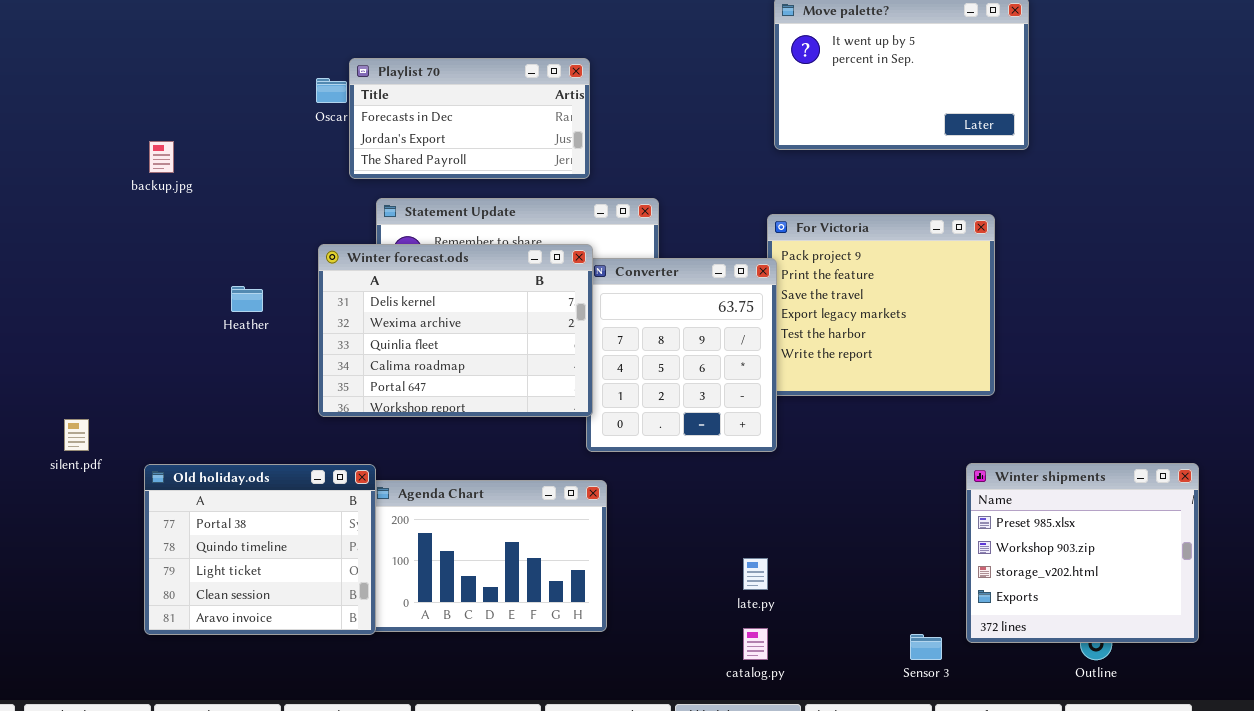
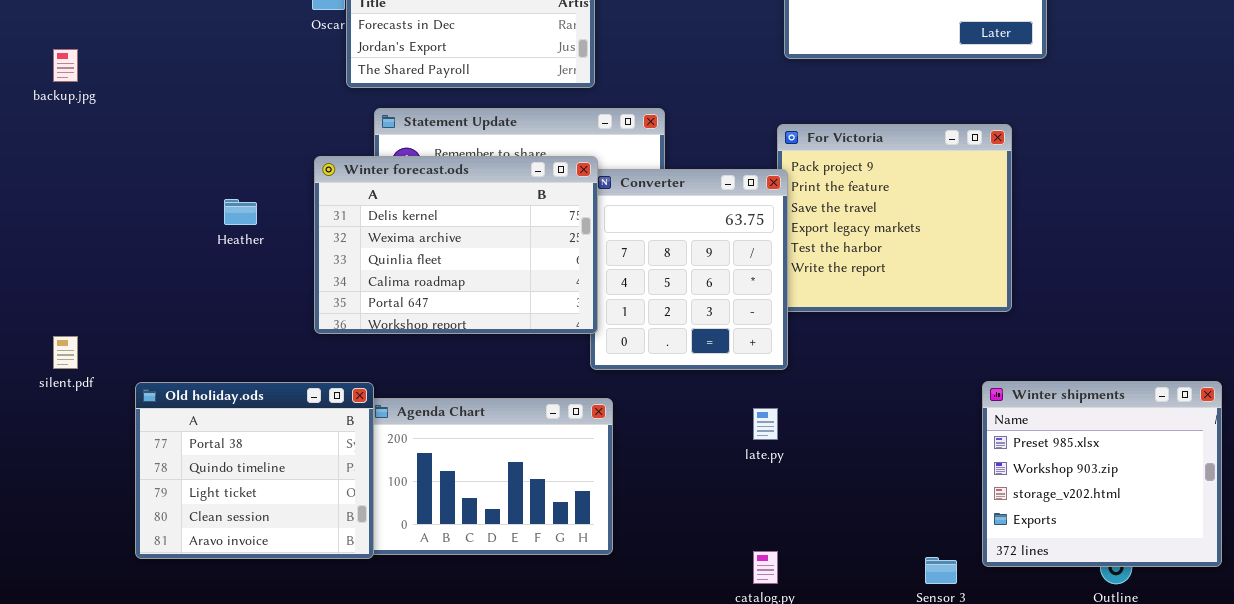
backup.jpg: [149,141,174,173] -> [53,49,78,82], moved
late.py: [743,558,768,590] -> [753,408,778,440], moved

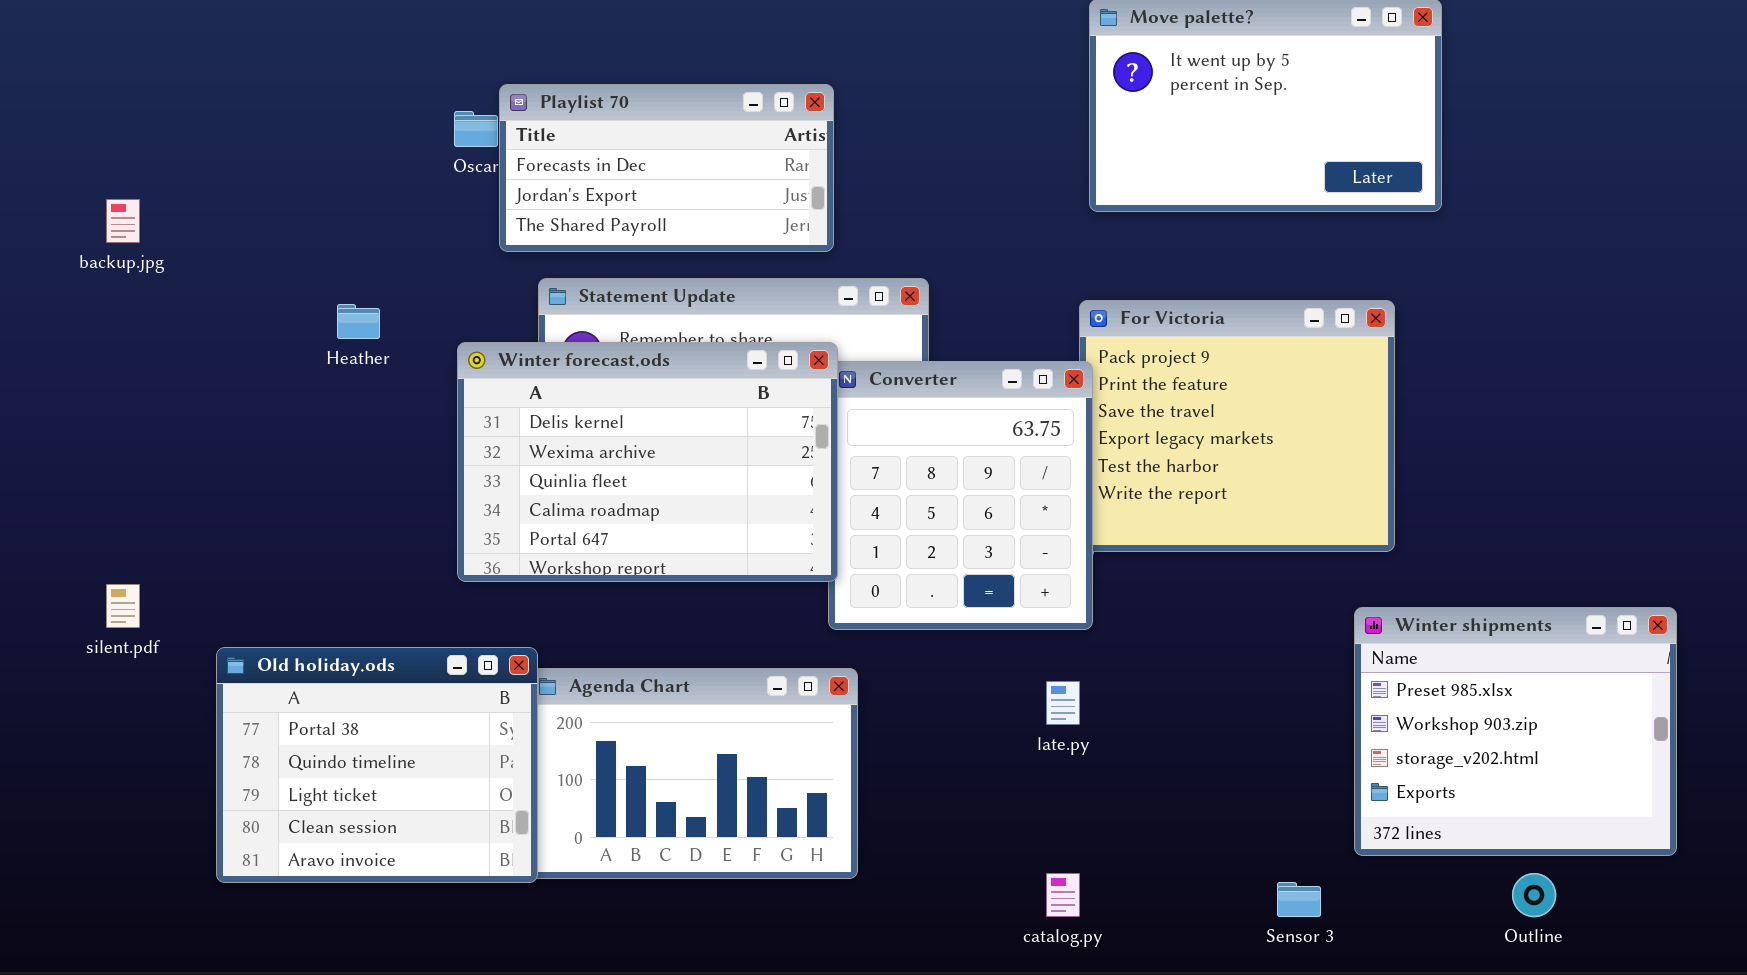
Heather: [224,199,257,225] -> [337,304,380,339], moved
Winter shipments: [982,381,1222,567] -> [1354,607,1677,856], moved

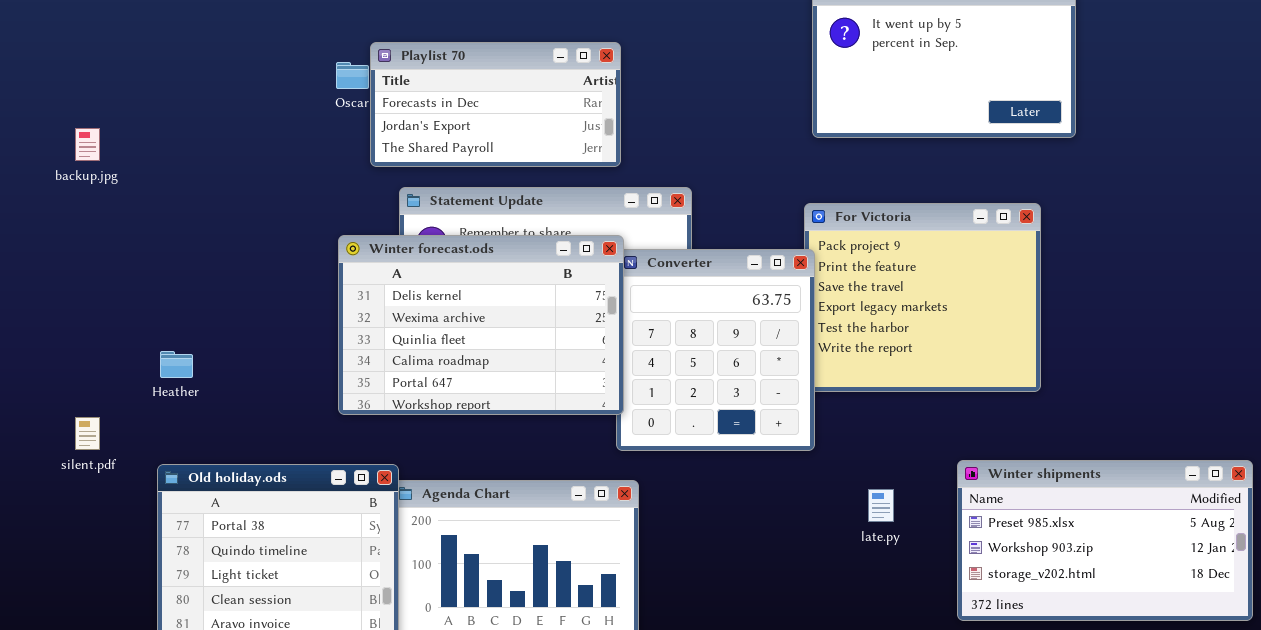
Heather: [337,304,380,339] -> [160,351,193,378], moved
Winter shipments: [1354,607,1677,856] -> [957,460,1253,621], resized
late.py: [1046,681,1080,725] -> [868,489,894,522], moved

